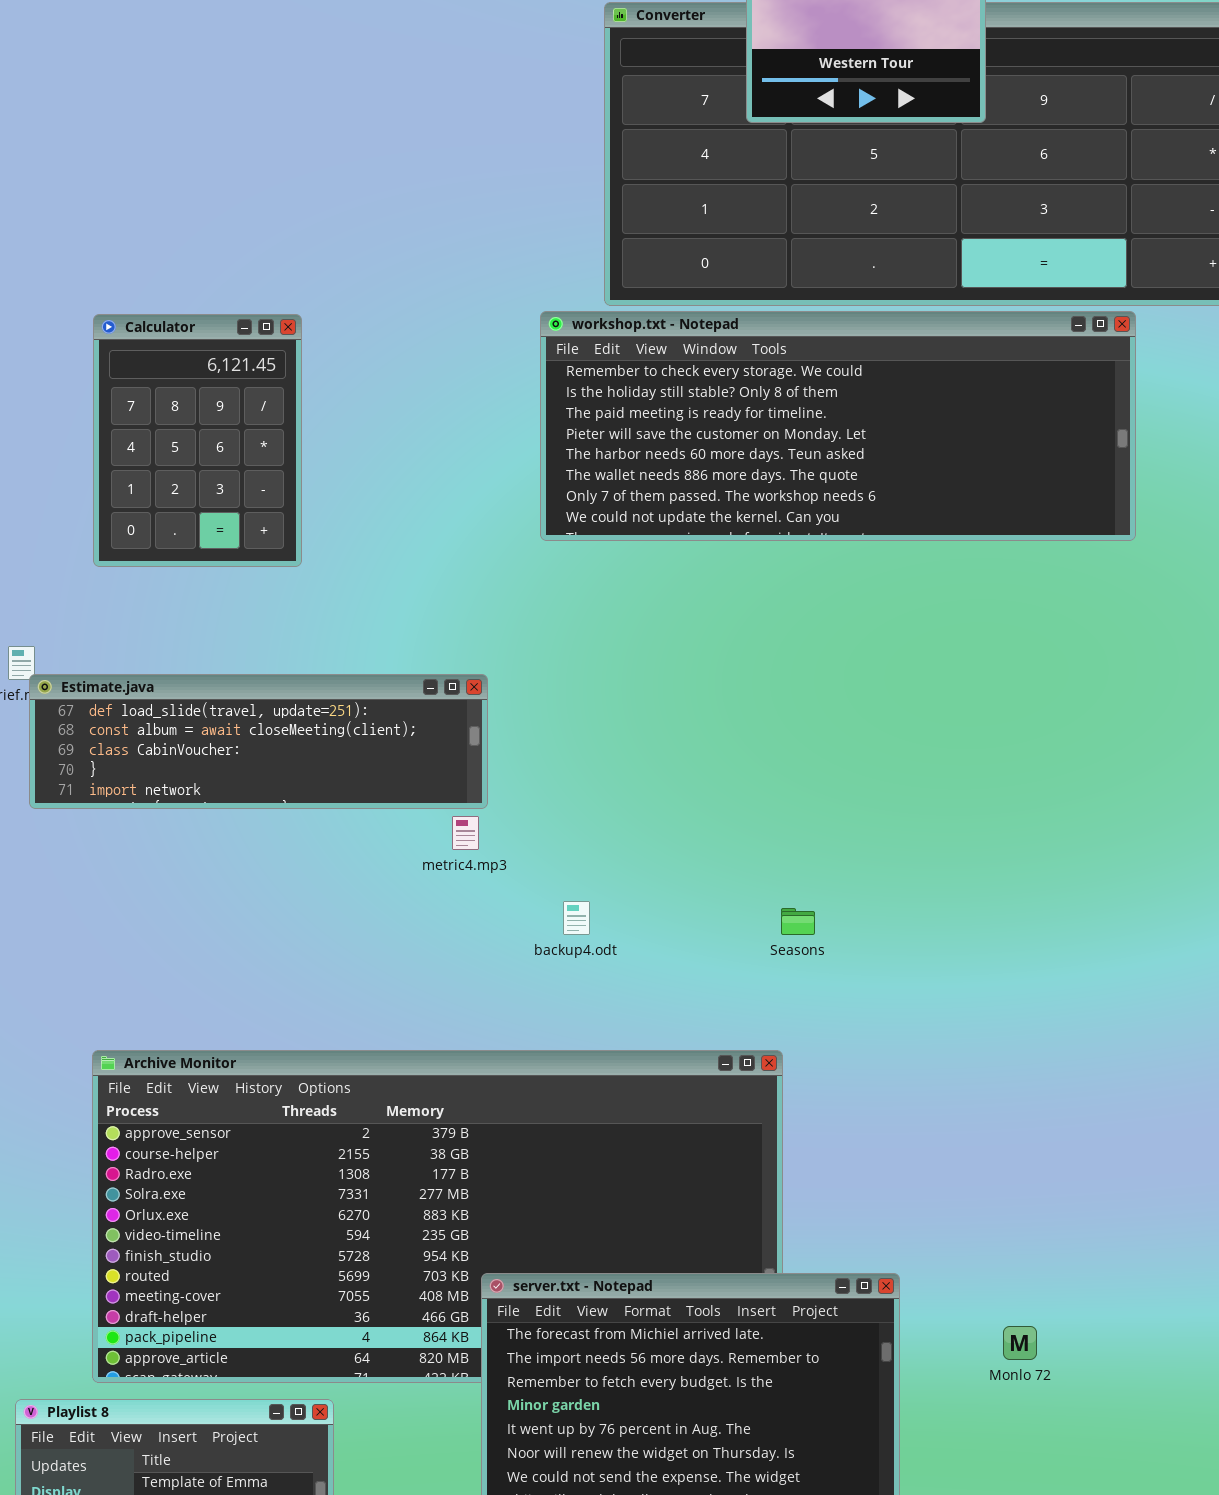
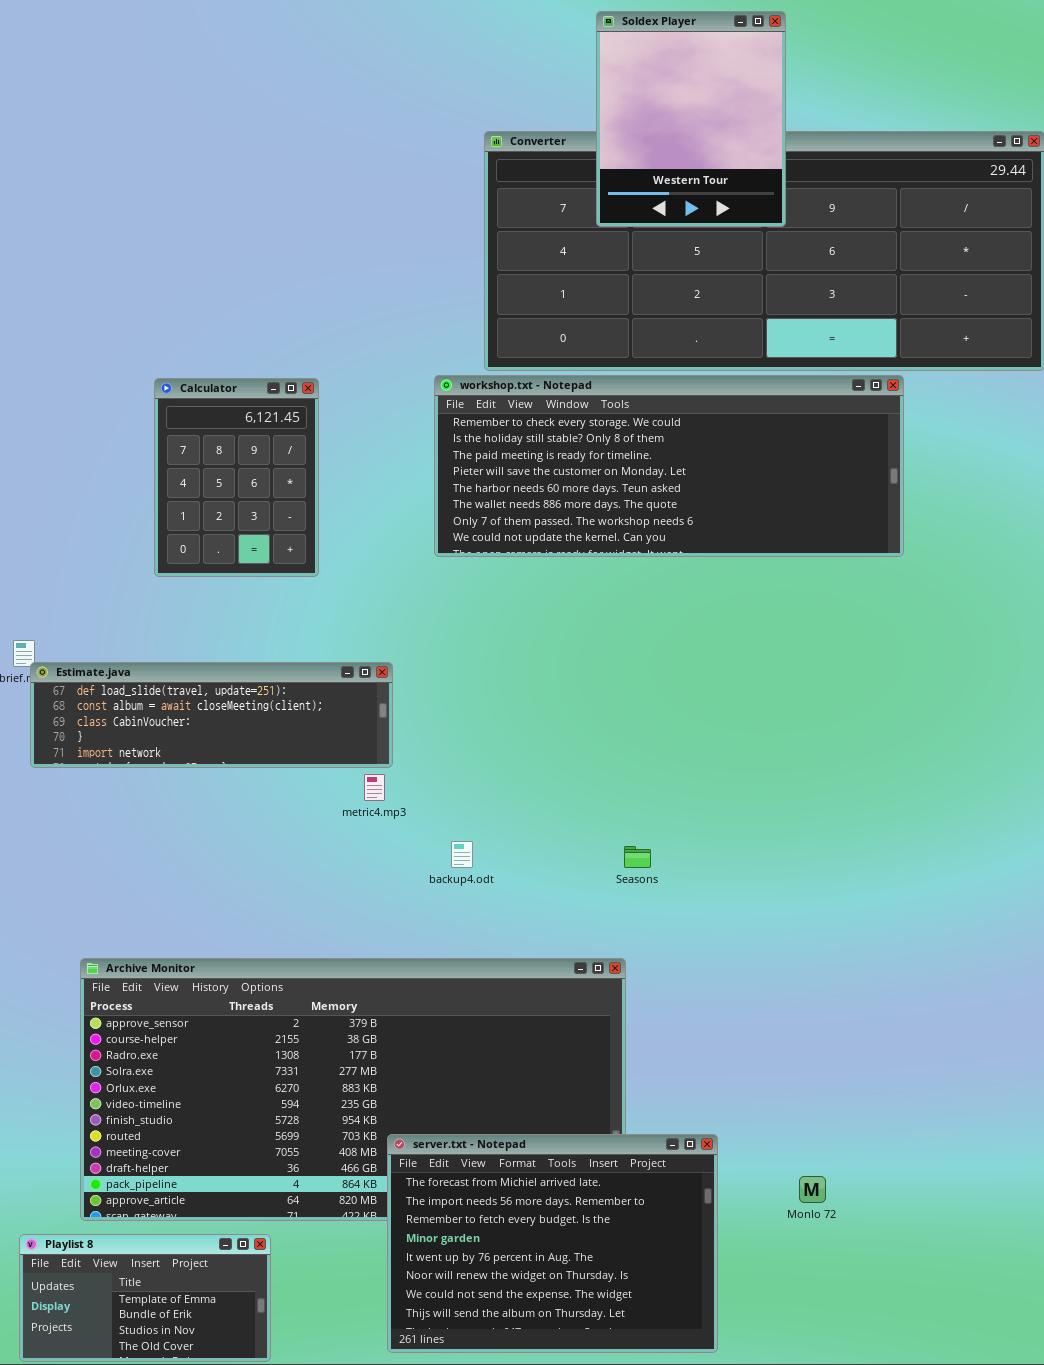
Calculator: [93,314,302,567] -> [154,378,319,577], moved

